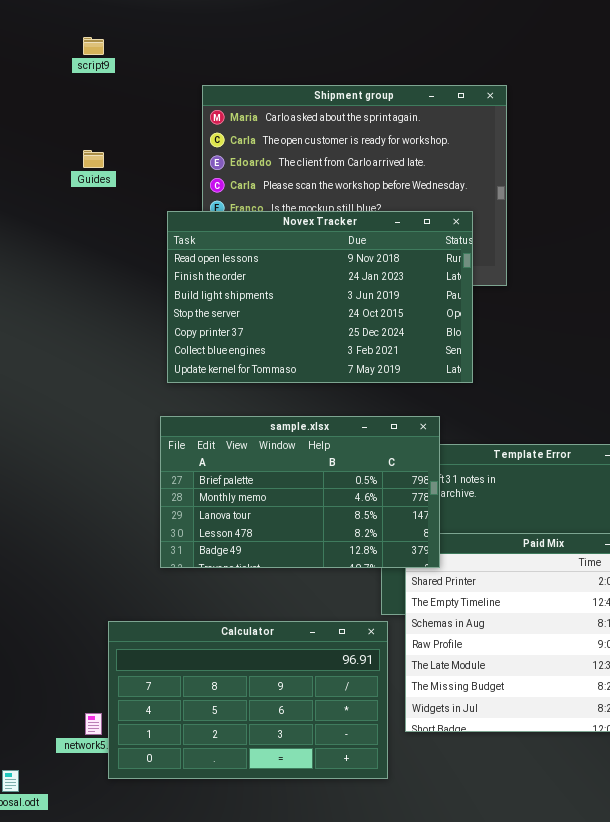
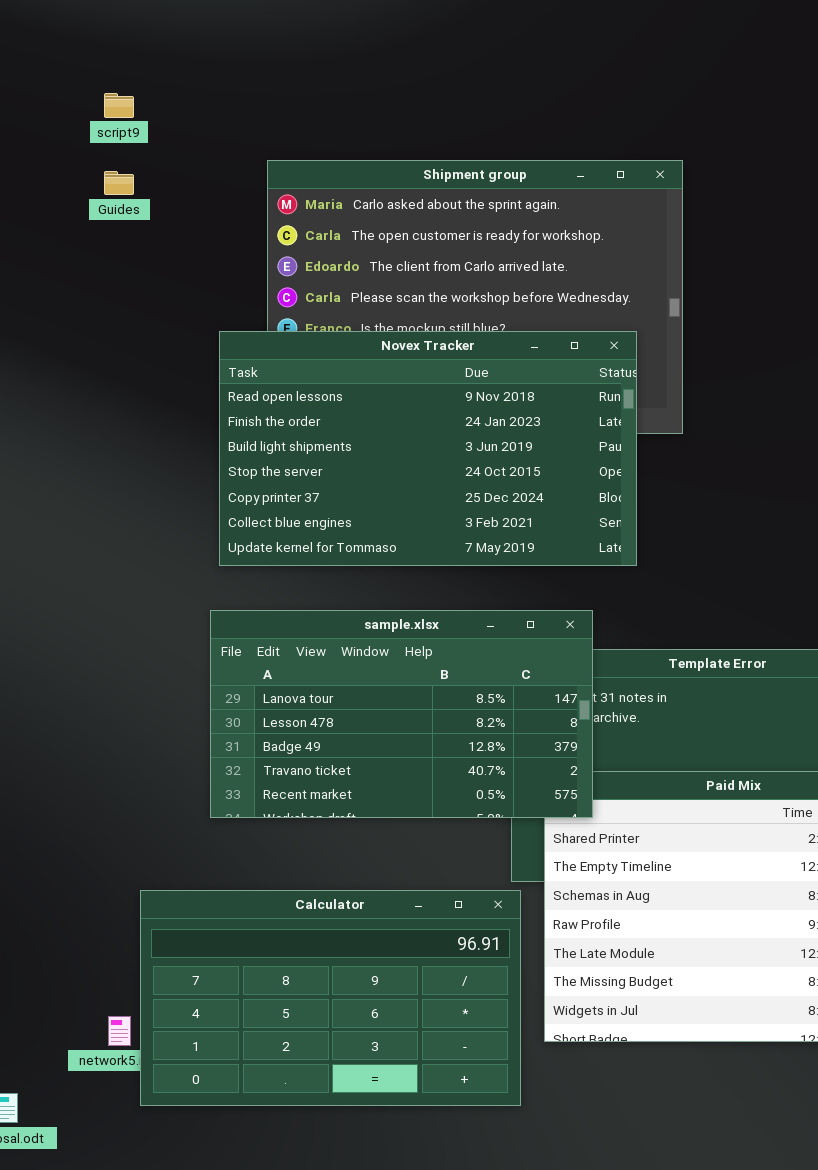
Guides: [83,150,104,168] -> [104,171,134,195], moved
sample.xlsx: [160,416,440,568] -> [210,610,593,818], scrolled down 2 rows

